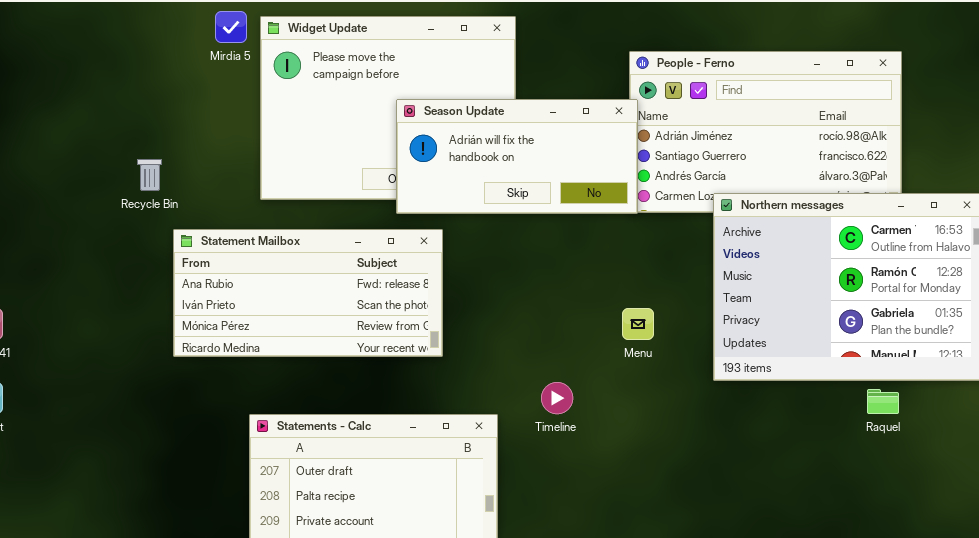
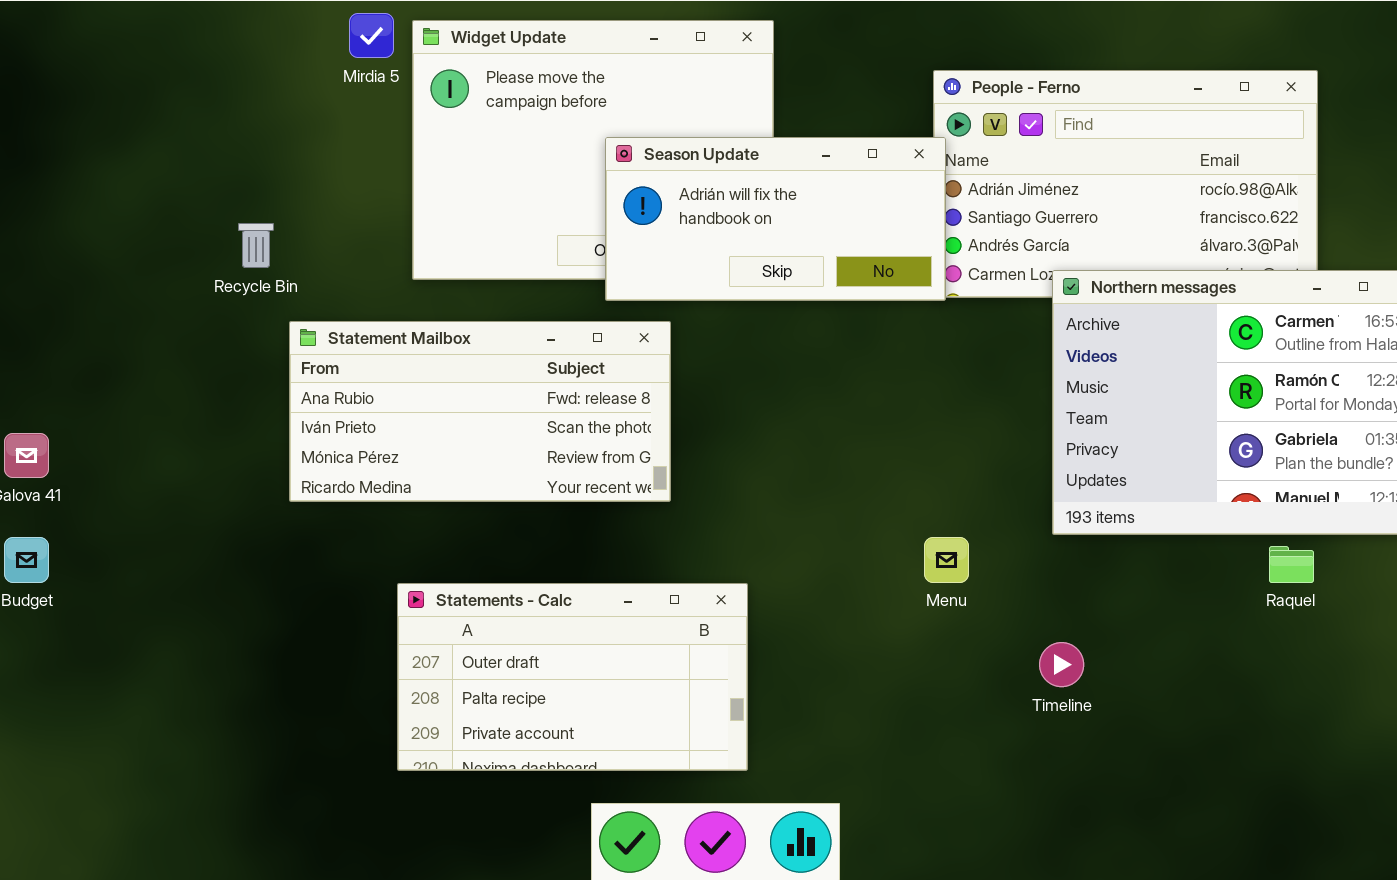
Menu: [622,308,654,340] -> [924,537,969,583], moved
Timeline: [541,382,573,414] -> [1039,642,1084,687], moved

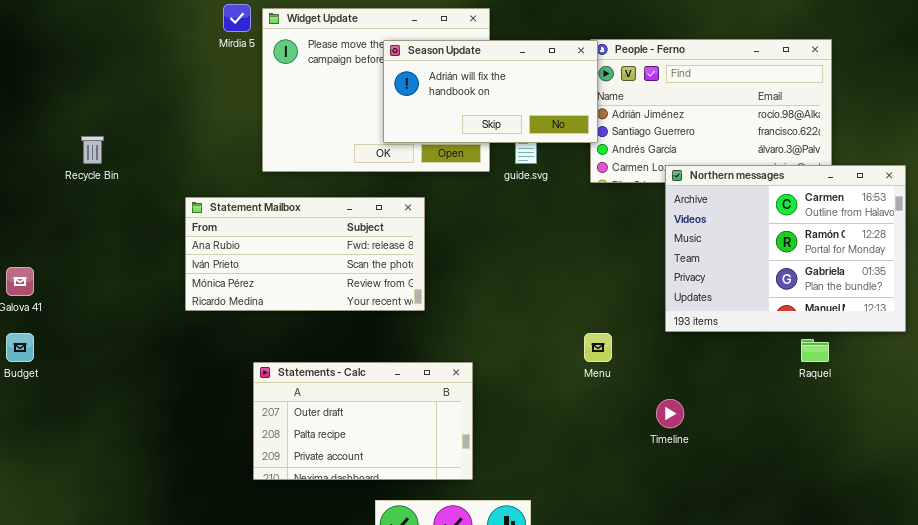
Season Update: [605,137,946,301] -> [383,40,598,143], moved
Recycle Bin: [238,223,274,268] -> [81,136,104,164], moved

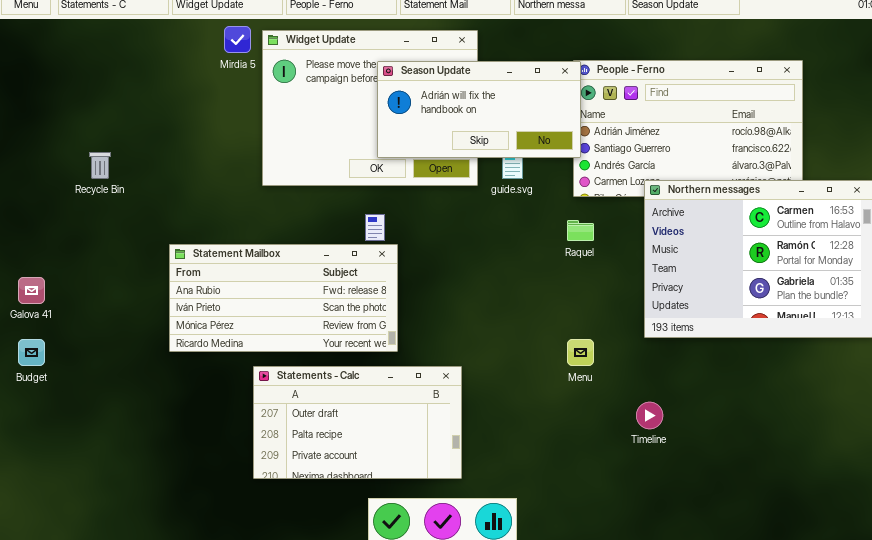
Statement Mailbox: [185,197,425,311] -> [169,244,398,352], moved
Raquel: [801,339,829,362] -> [567,220,594,241], moved

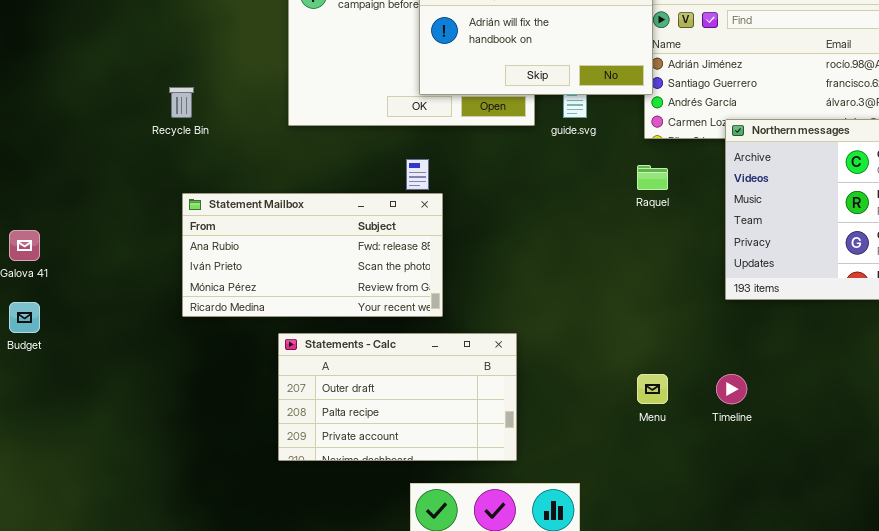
Recycle Bin: [89,152,111,179] -> [169,87,194,118], moved
Menu: [567,339,594,366] -> [637,374,668,404], moved

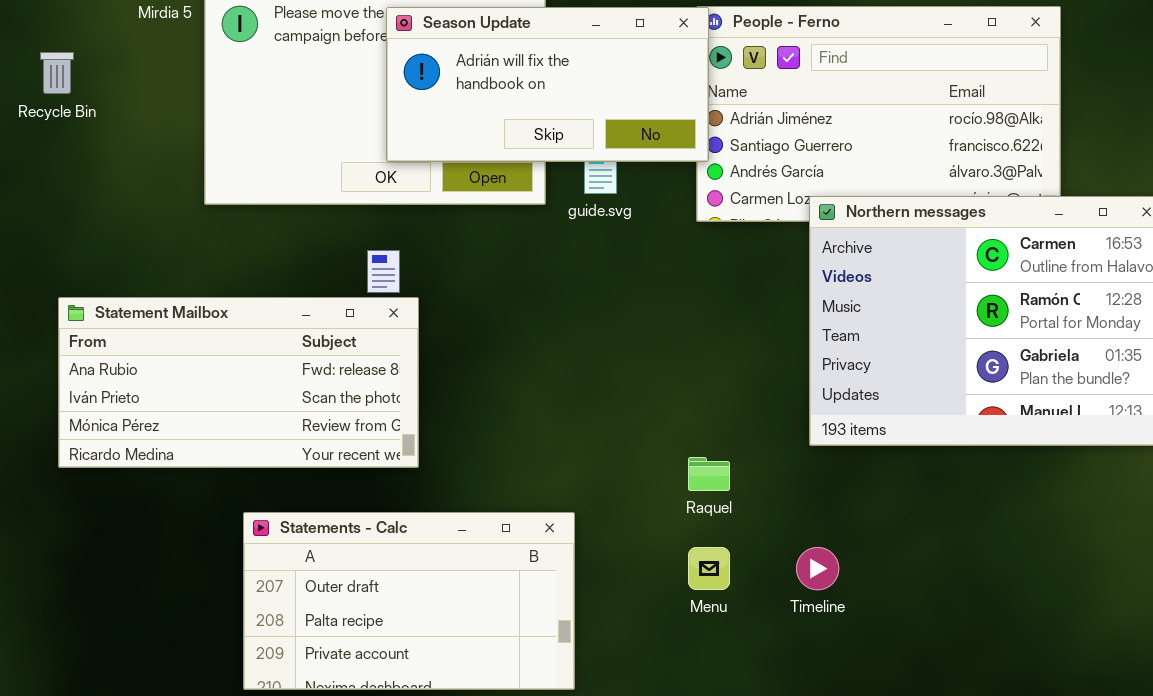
Recycle Bin: [169,87,194,118] -> [40,52,74,94], moved
Raquel: [637,165,668,190] -> [688,457,730,491], moved
Statements - Calc: [278,333,517,461] -> [243,512,575,690], moved

